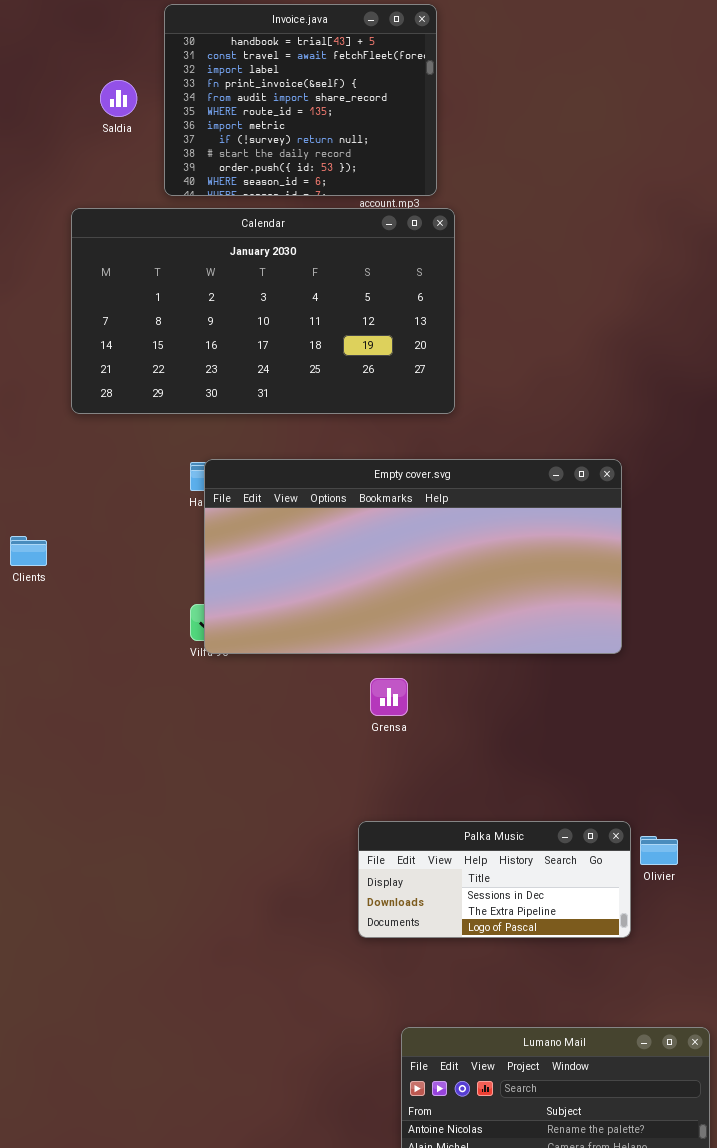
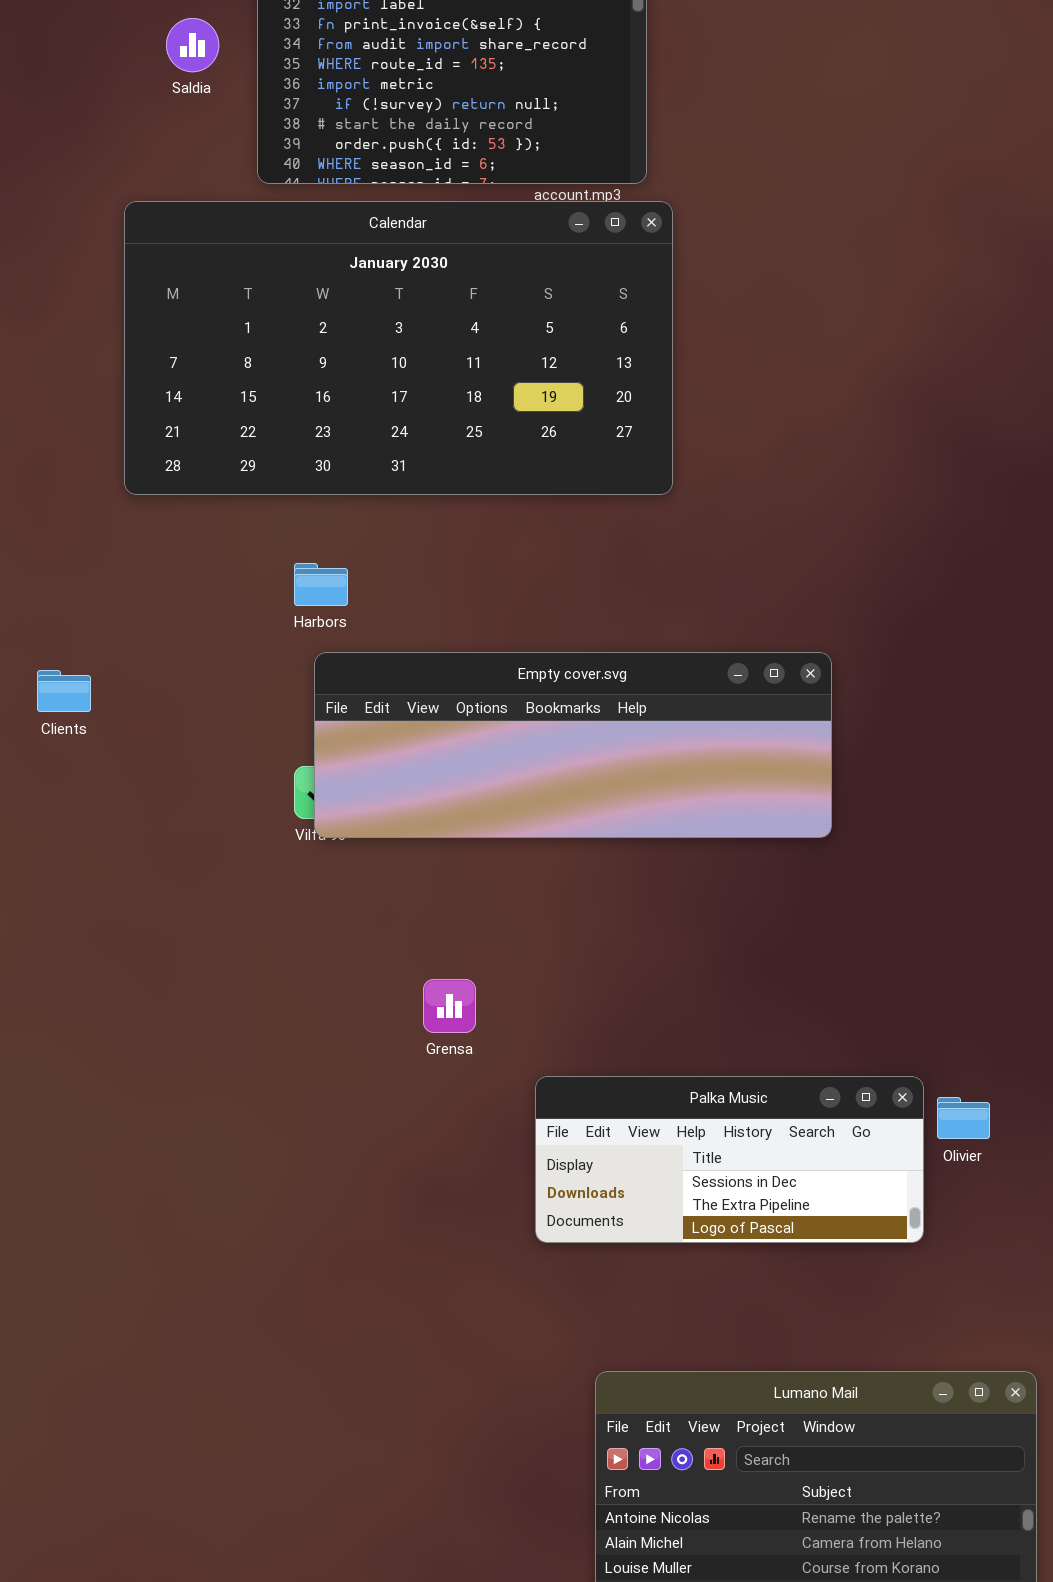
Empty cover.svg: [204,459,622,654] -> [314,652,832,838], resized
Grensa: [370,678,408,716] -> [423,979,476,1033], moved

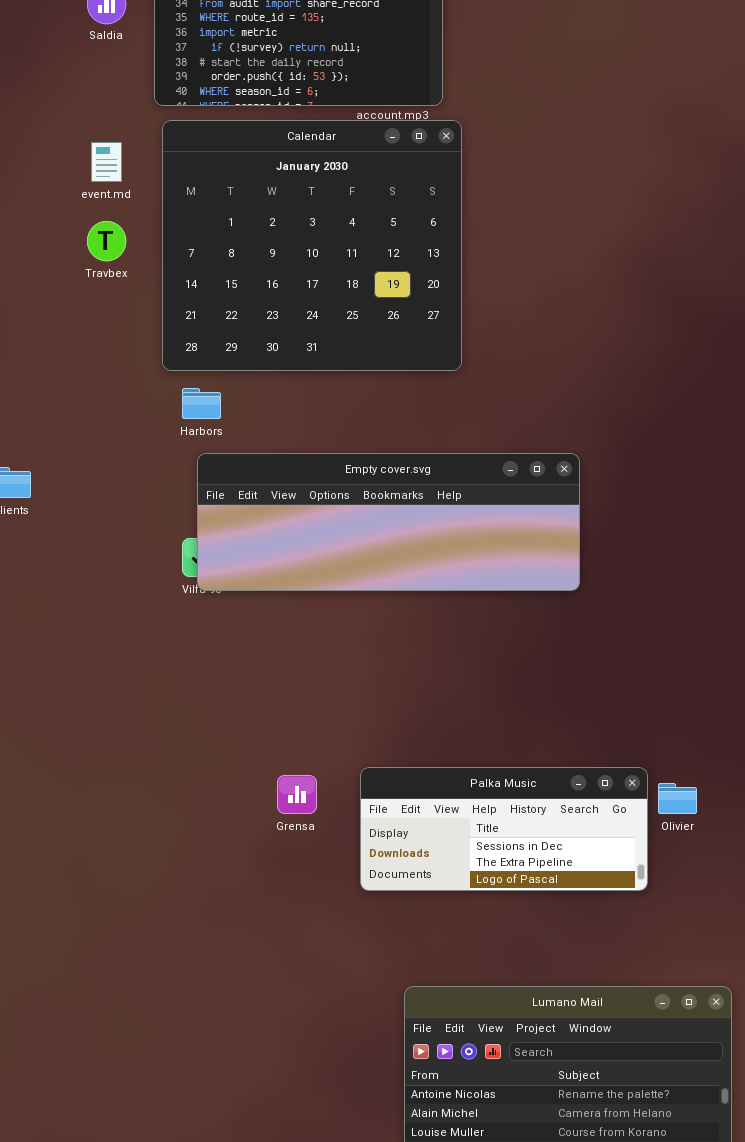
Calendar: [124,201,673,495] -> [162,120,462,371], resized
Grensa: [423,979,476,1033] -> [277,775,317,814], moved

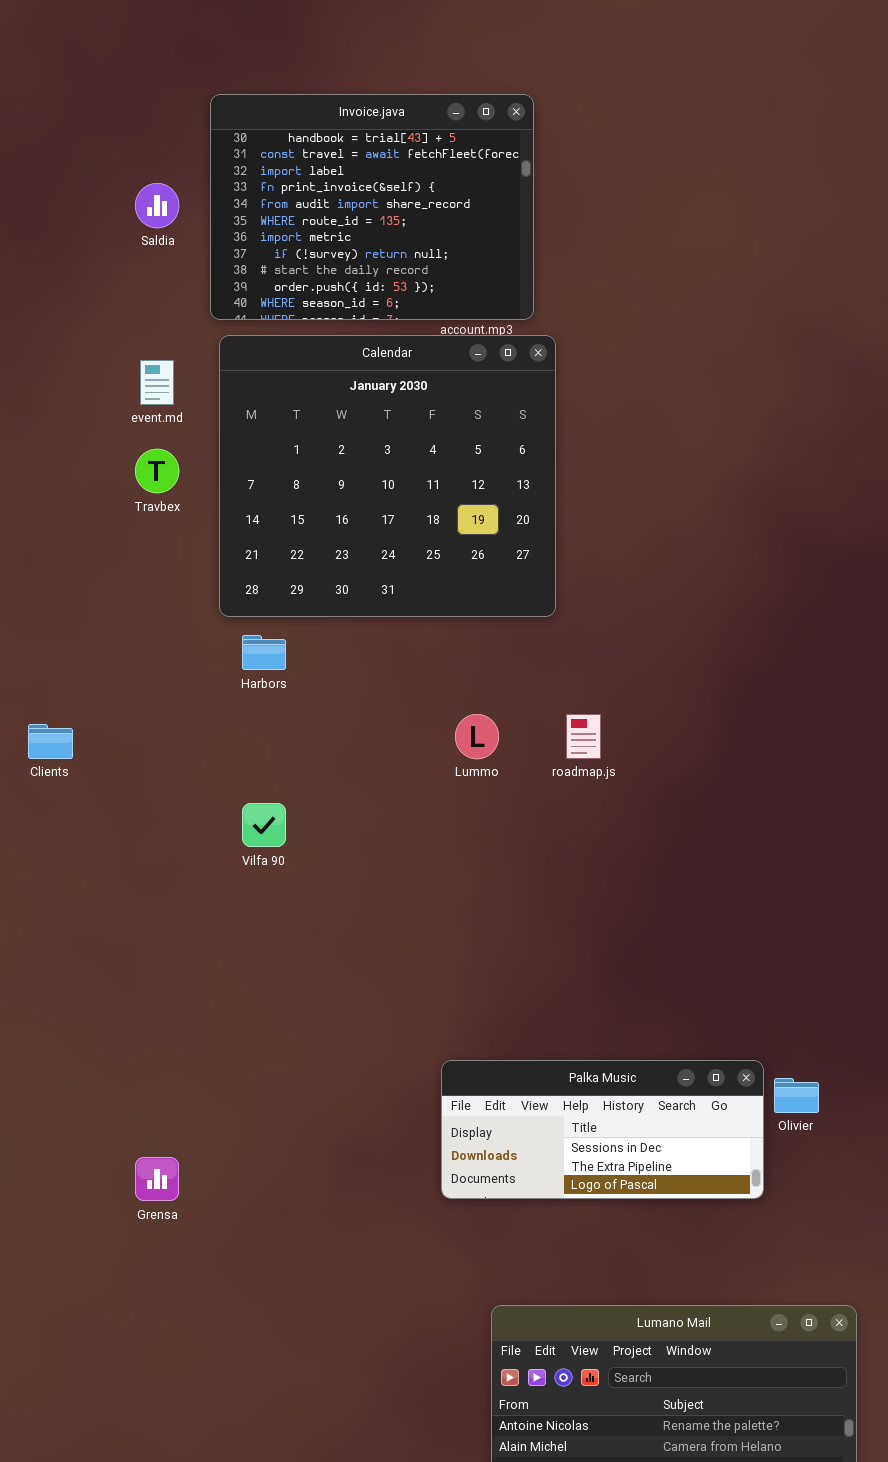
Empty cover.svg: [197,453,580,591] -> none, closed
Grensa: [277,775,317,814] -> [135,1157,179,1201], moved

